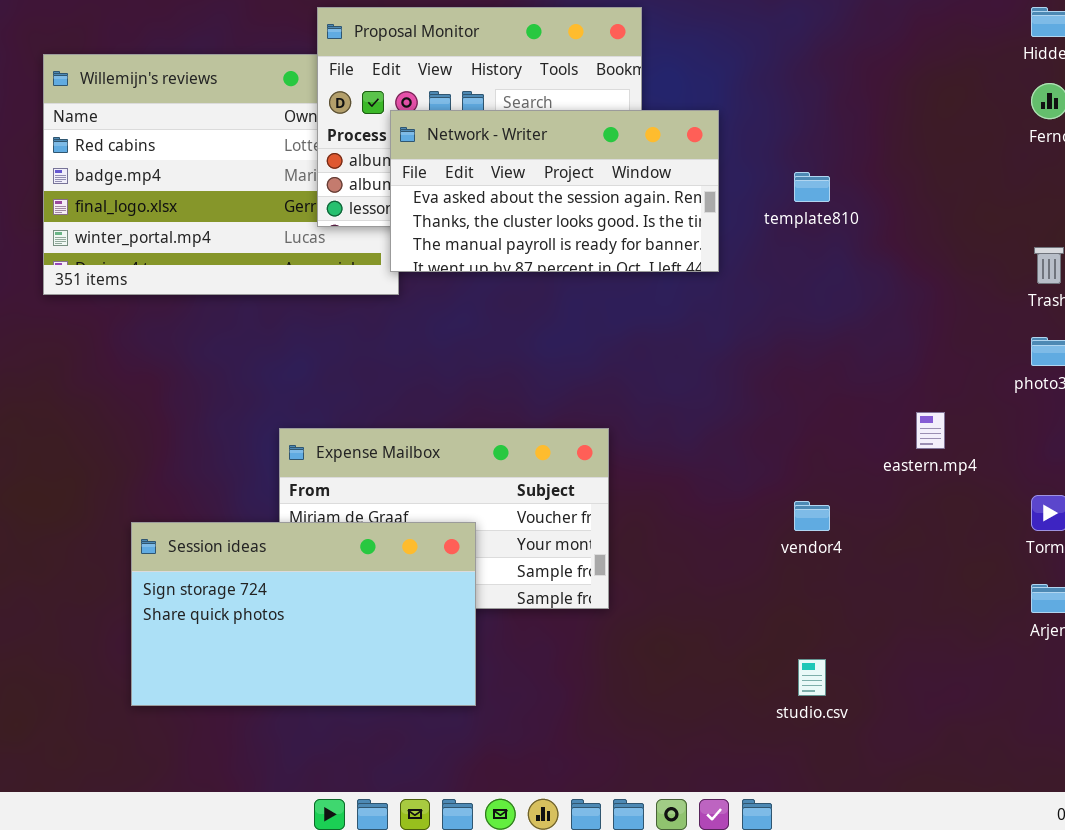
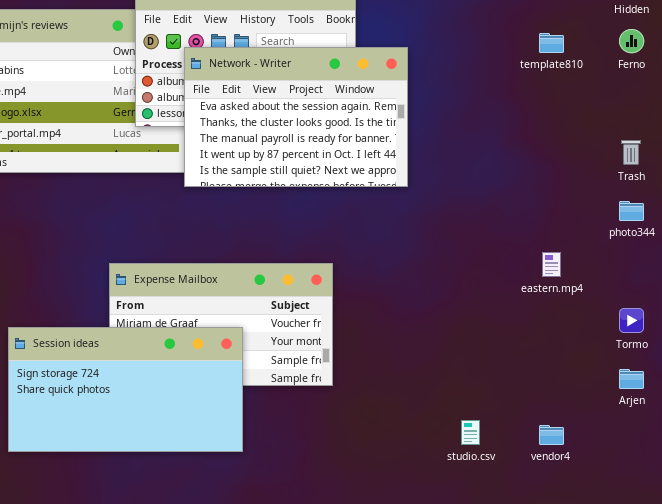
Network - Writer: [390,110,719,272] -> [184,47,408,187], resized
template810: [794,172,830,202] -> [539,33,564,53], moved
vendor4: [794,501,830,531] -> [539,425,564,445], moved

